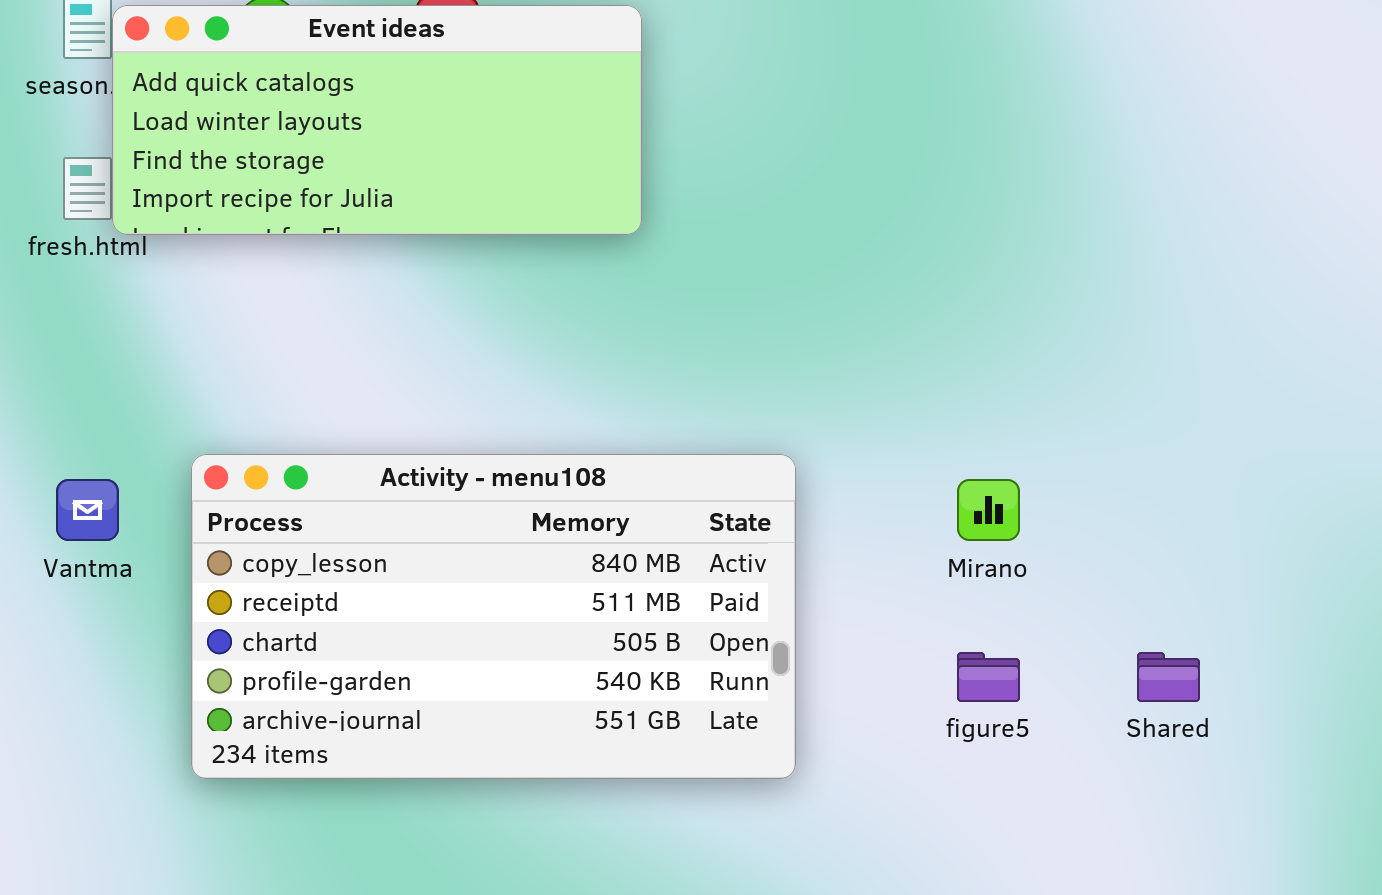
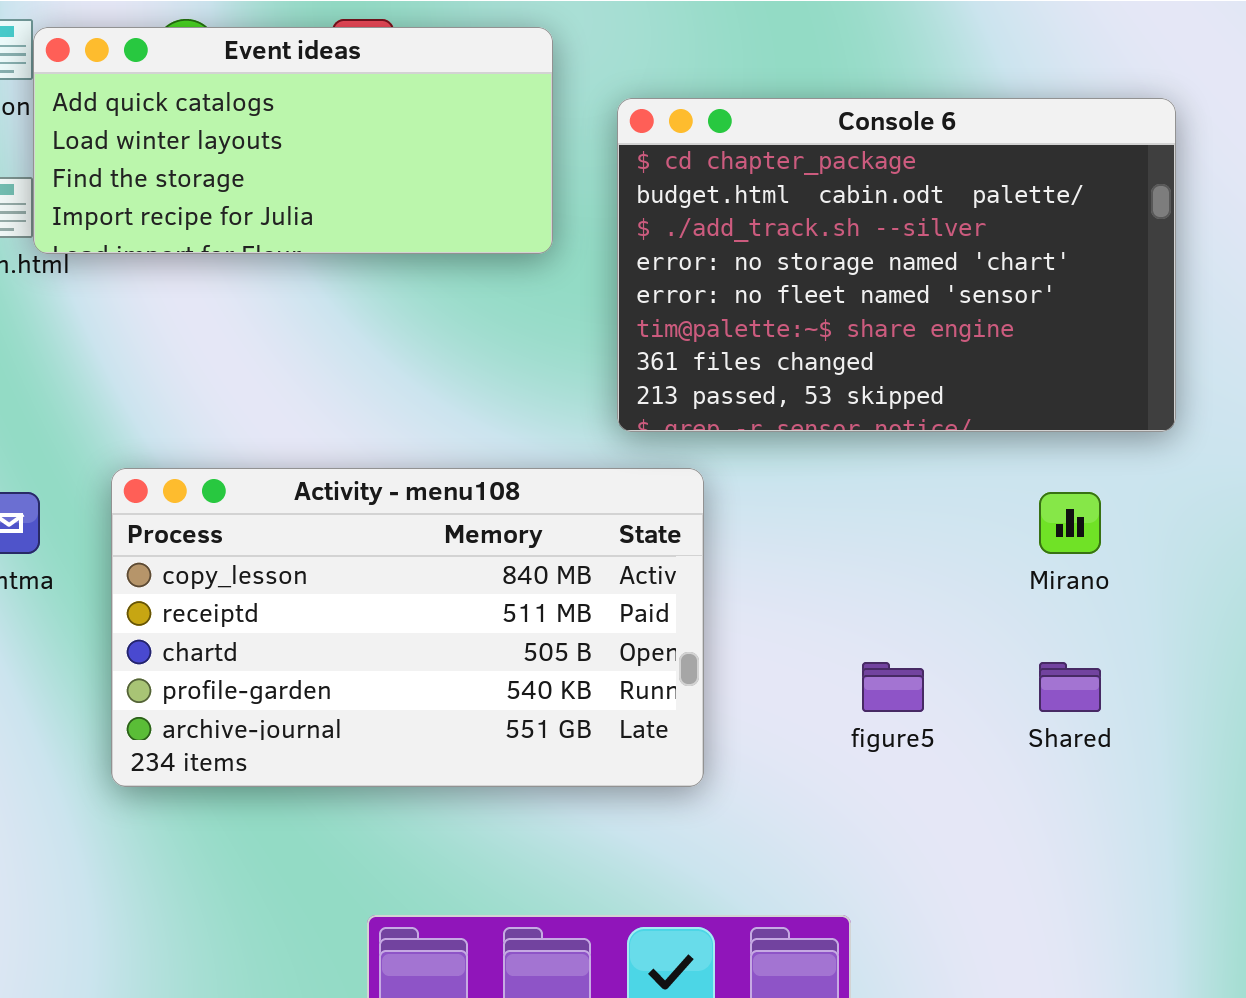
Console 6: none -> [617,98,1176,432], opened
Mirano: [957,479,1020,541] -> [1039,492,1101,554], moved

